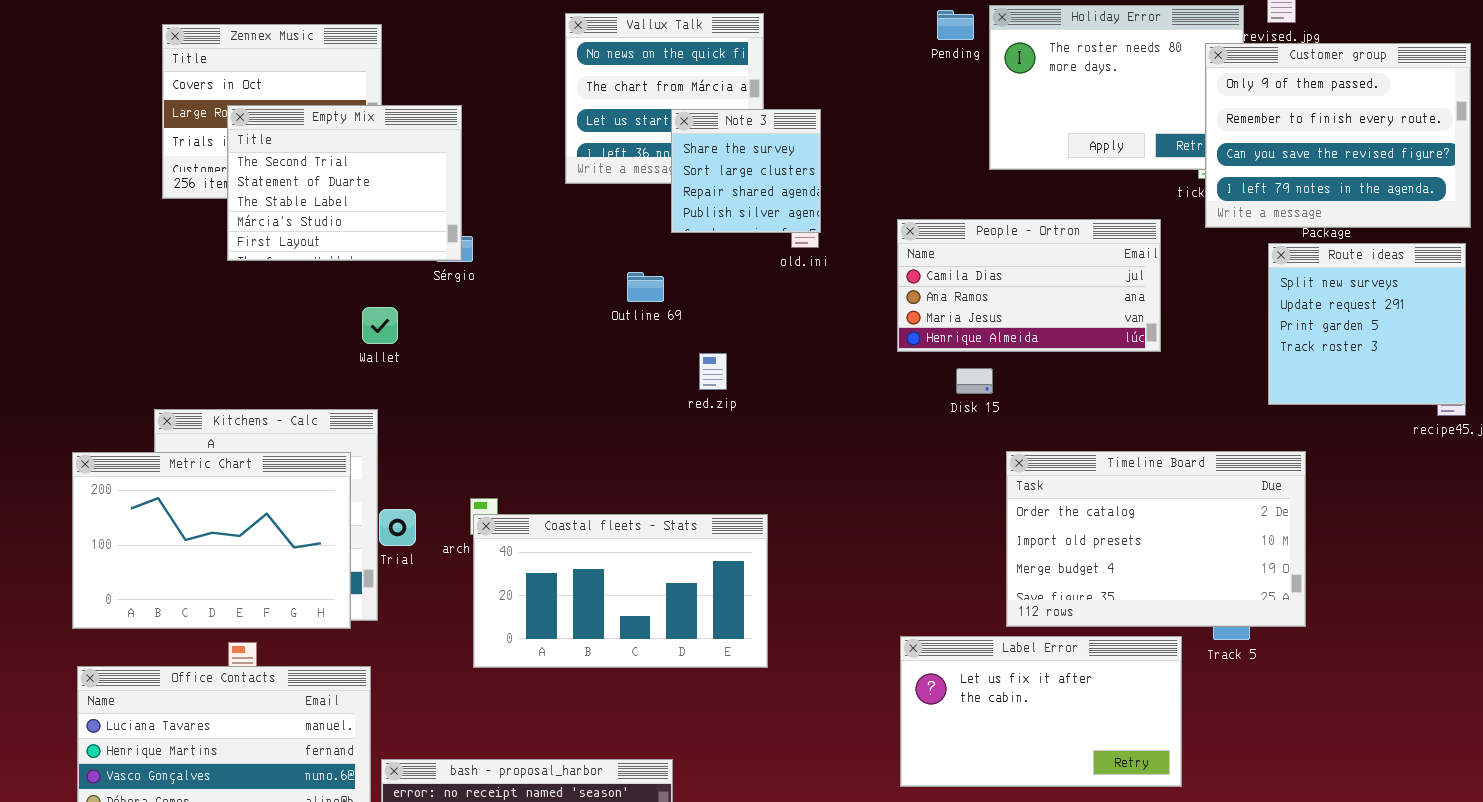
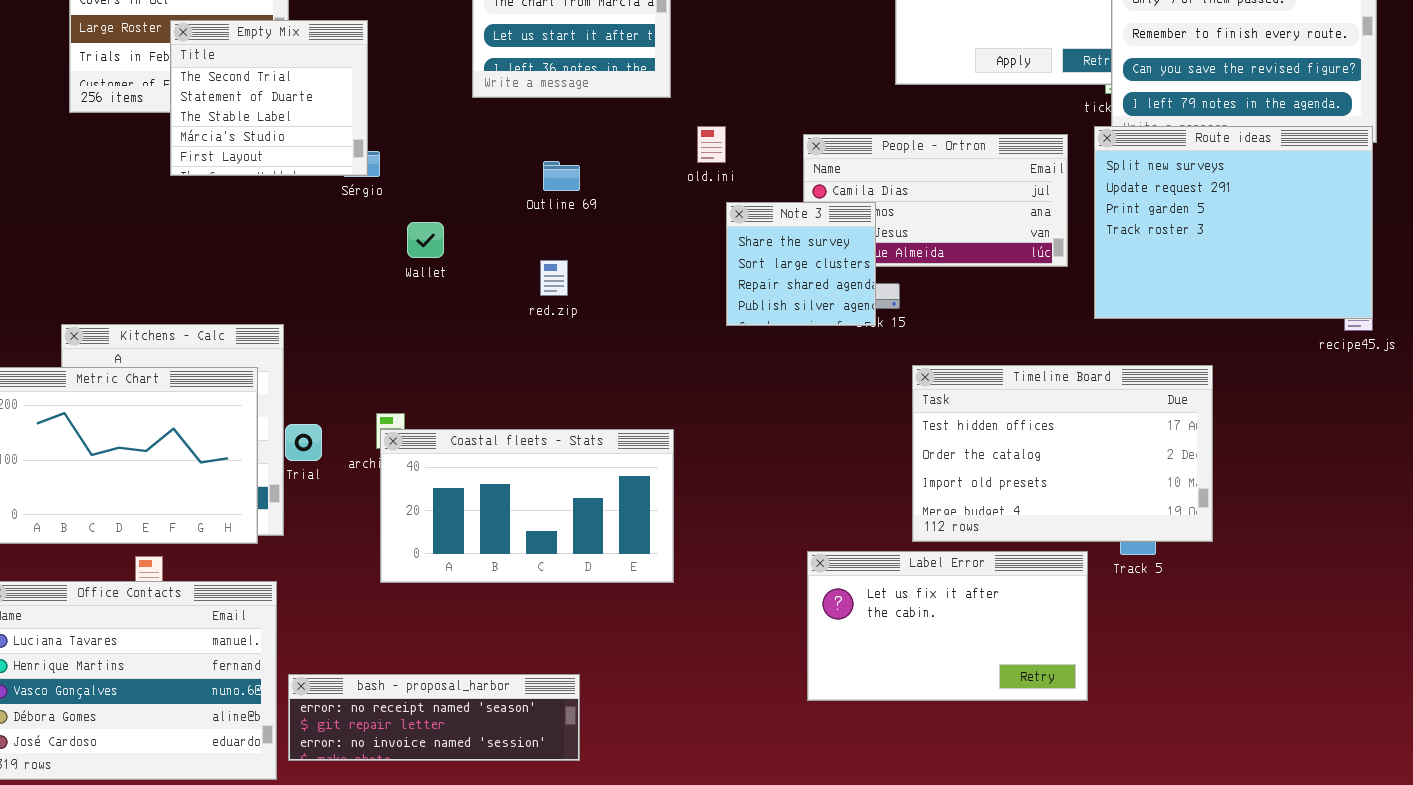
Empty Mix: [227,105,462,261] -> [170,20,368,176], resized
Note 3: [671,109,821,233] -> [726,202,876,326], moved
Route ideas: [1268,243,1466,405] -> [1094,126,1373,319], resized
Outline 69: [627,272,664,302] -> [543,161,580,191], moved
Wallet: [362,307,398,344] -> [407,222,444,258], moved
red.zip: [699,353,727,390] -> [540,260,568,296], moved
Timeline Board: [1006,451,1306,627] -> [912,365,1213,542], scrolled up 1 row

